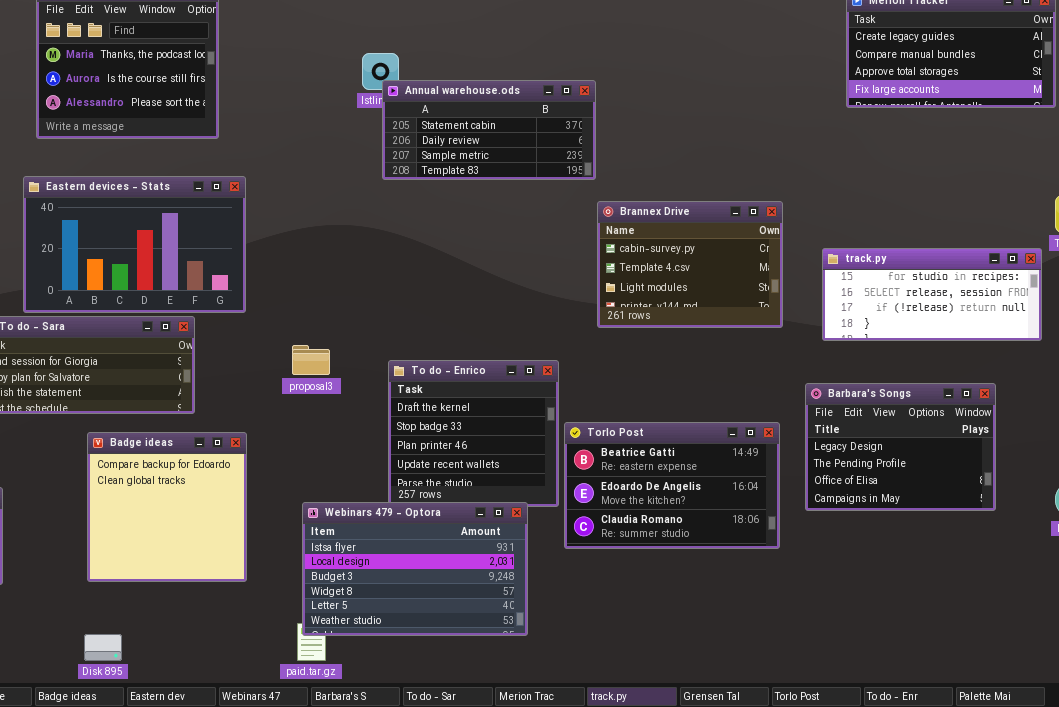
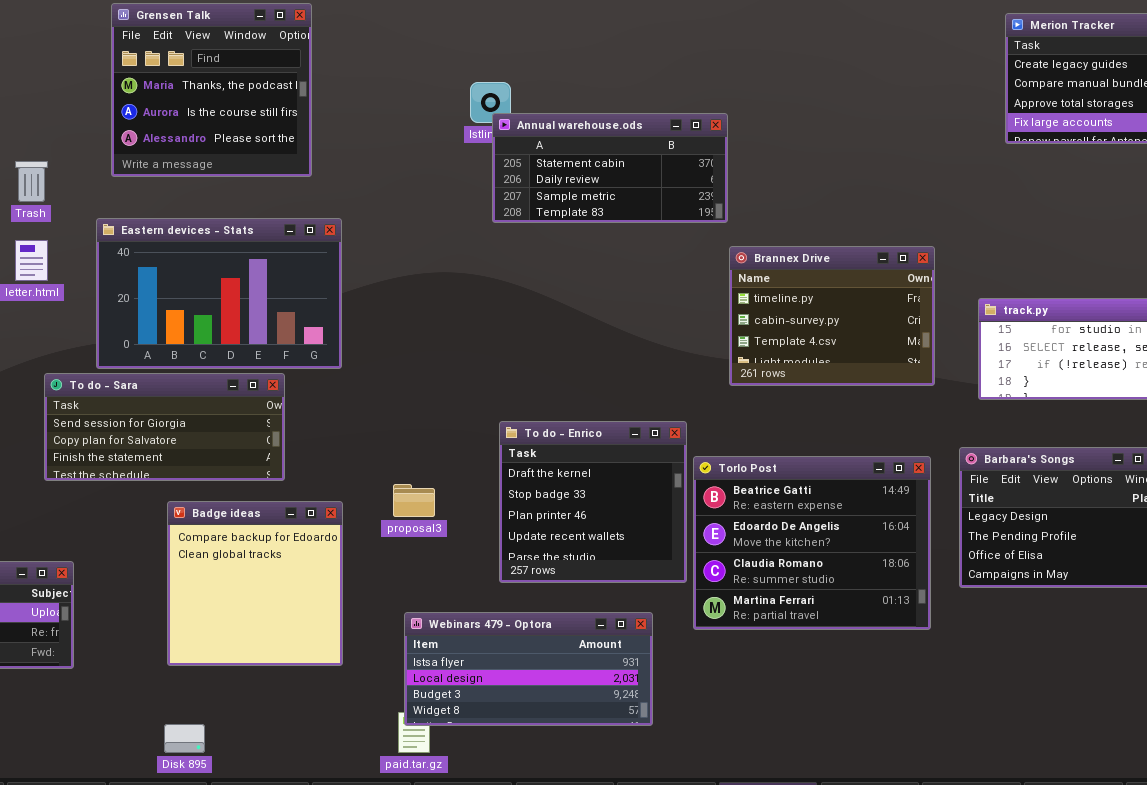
Brannex Drive: [597,201,783,328] -> [729,246,935,386], scrolled up 1 row
proposal3: [292,345,330,375] -> [393,484,435,517], moved
Torlo Post: [564,422,780,549] -> [693,456,931,630], resized
Webinars 479 - Optora: [302,502,528,636] -> [404,612,653,726], resized

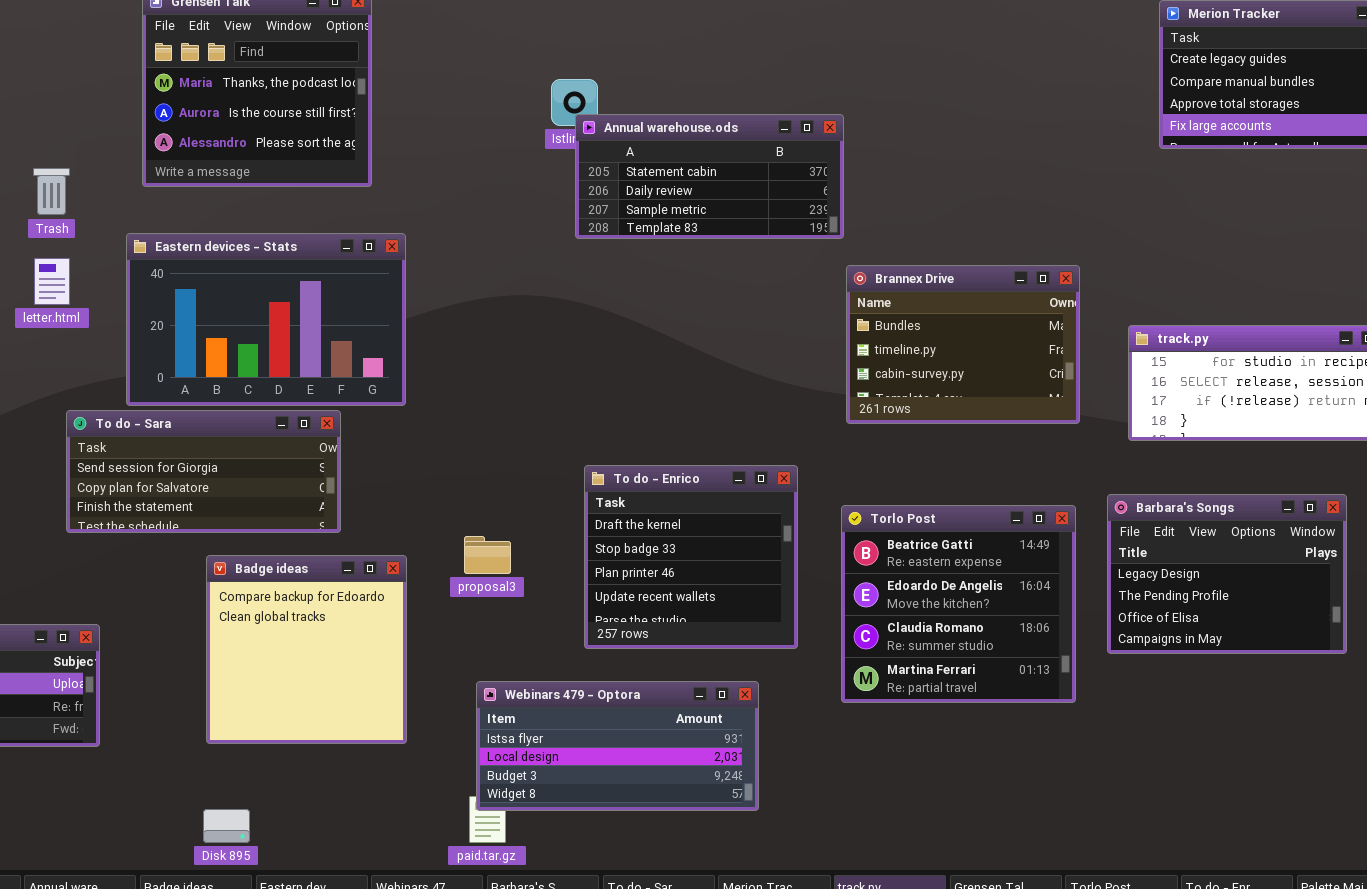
Brannex Drive: [729,246,935,386] -> [846,265,1080,424], scrolled up 1 row
Torlo Post: [693,456,931,630] -> [841,505,1076,703], resized

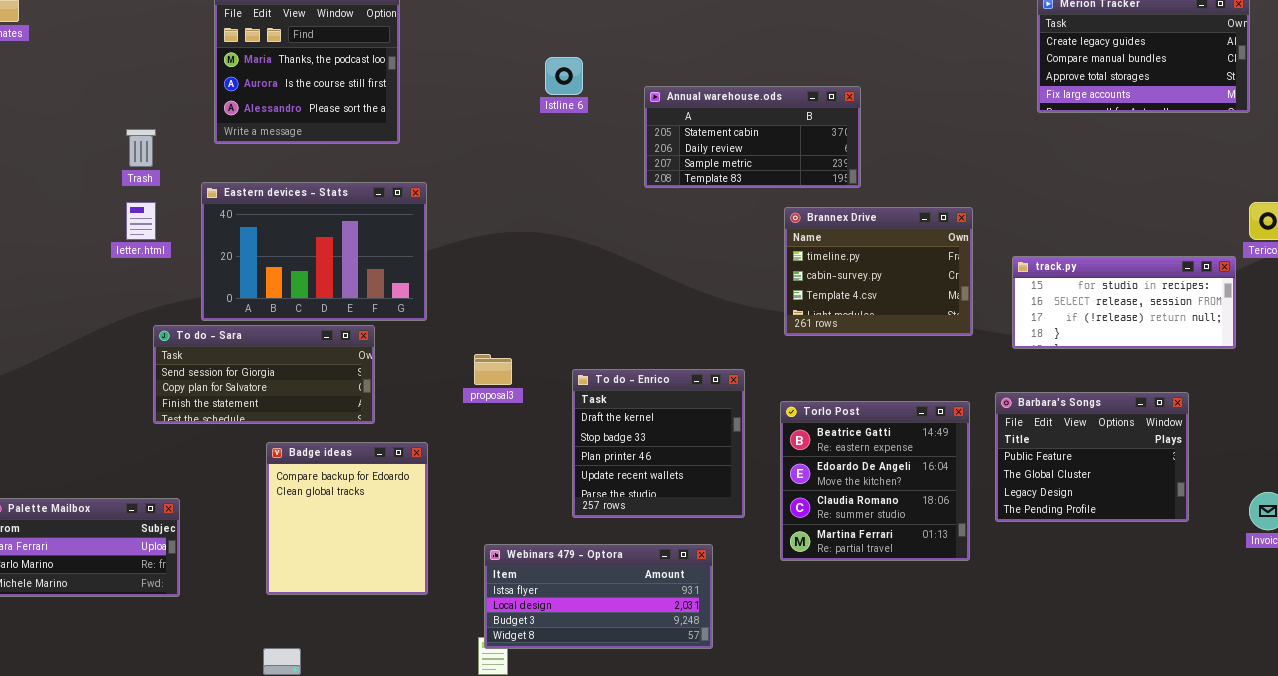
Annual warehouse.ods: [575,114,844,239] -> [644,86,861,188], moved
Brannex Drive: [846,265,1080,424] -> [784,207,973,336], scrolled down 1 row
Barbara's Songs: [1107,494,1347,654] -> [995,392,1189,522], scrolled up 2 rows
proposal3: [464,536,511,574] -> [474,354,512,385], moved

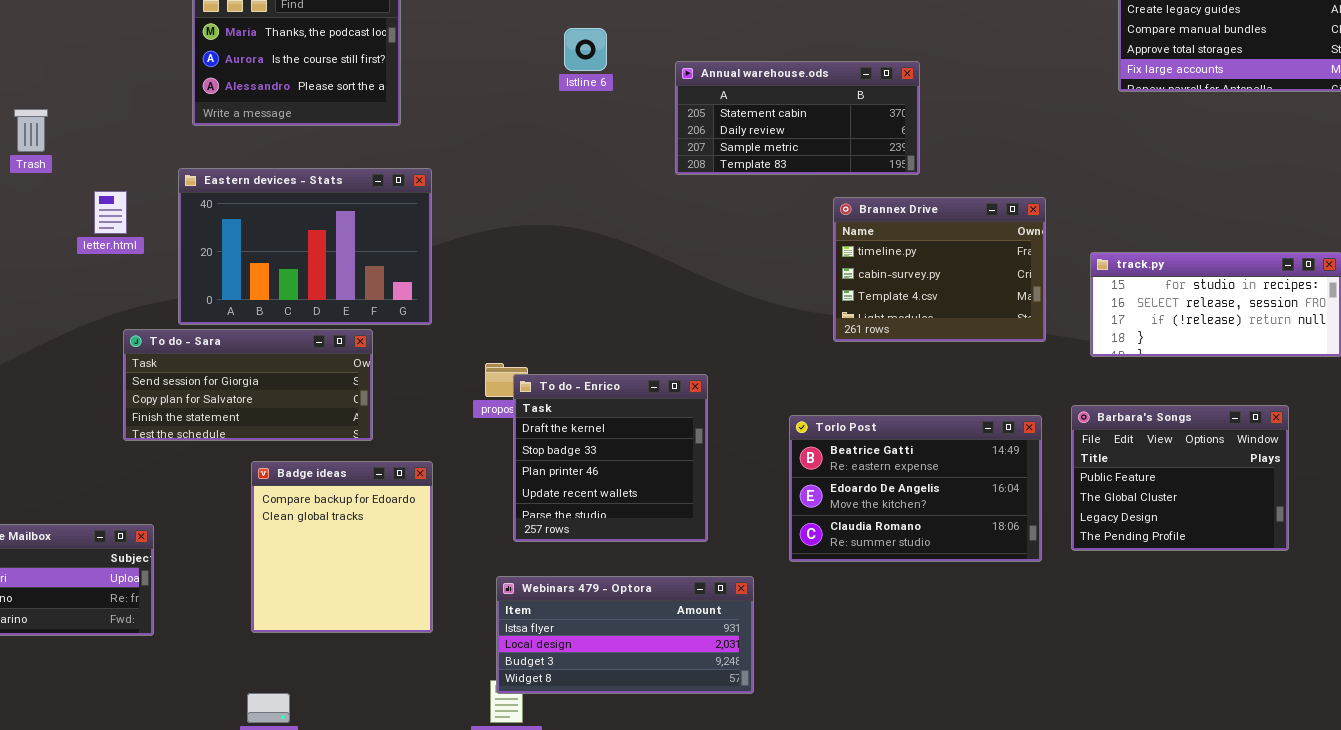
Trash: [126,129,156,167] -> [14,109,48,152], moved
To do - Enrico: [572,369,745,518] -> [513,374,708,542], moved
Torlo Post: [780,401,970,561] -> [789,415,1042,562], resized

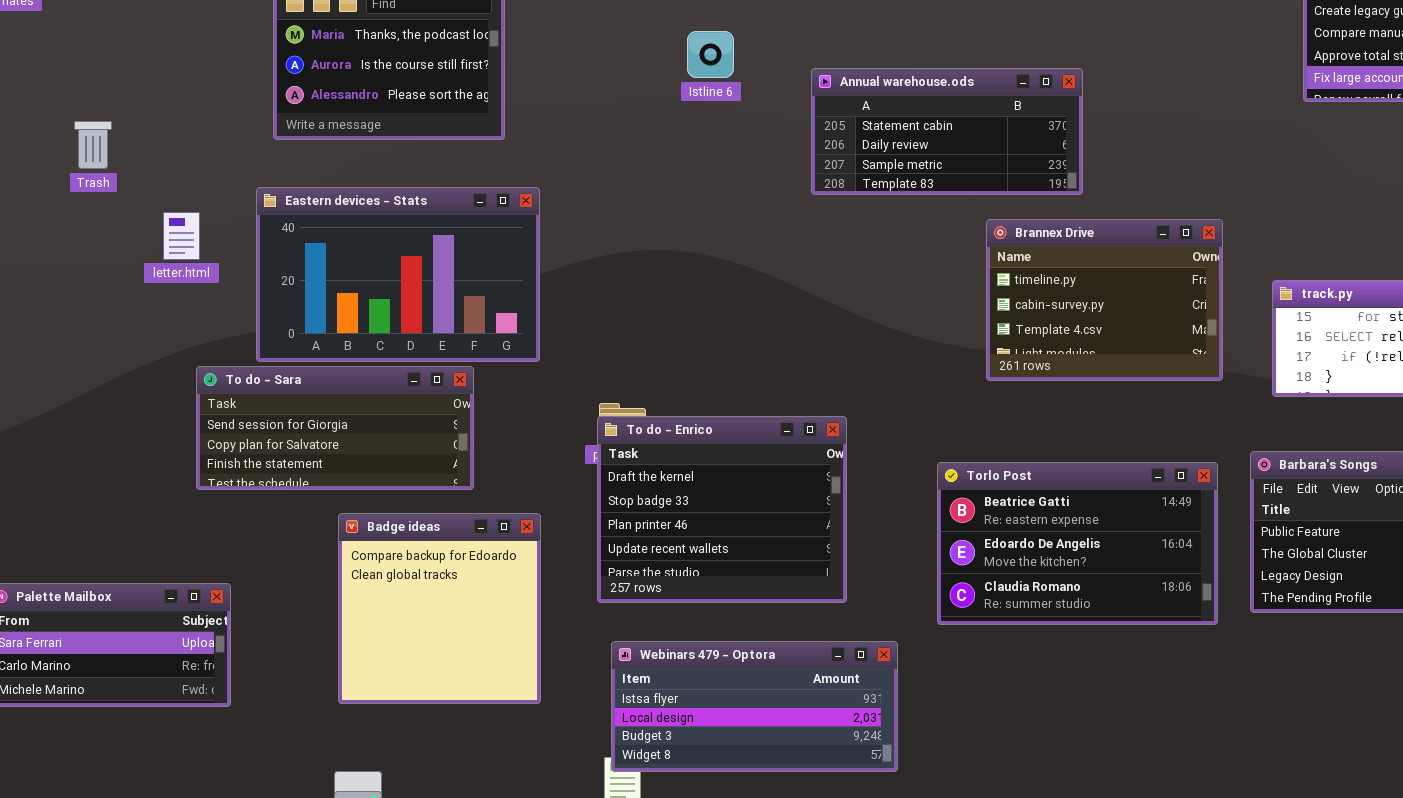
To do - Enrico: [513,374,708,542] -> [597,416,847,603], resized

